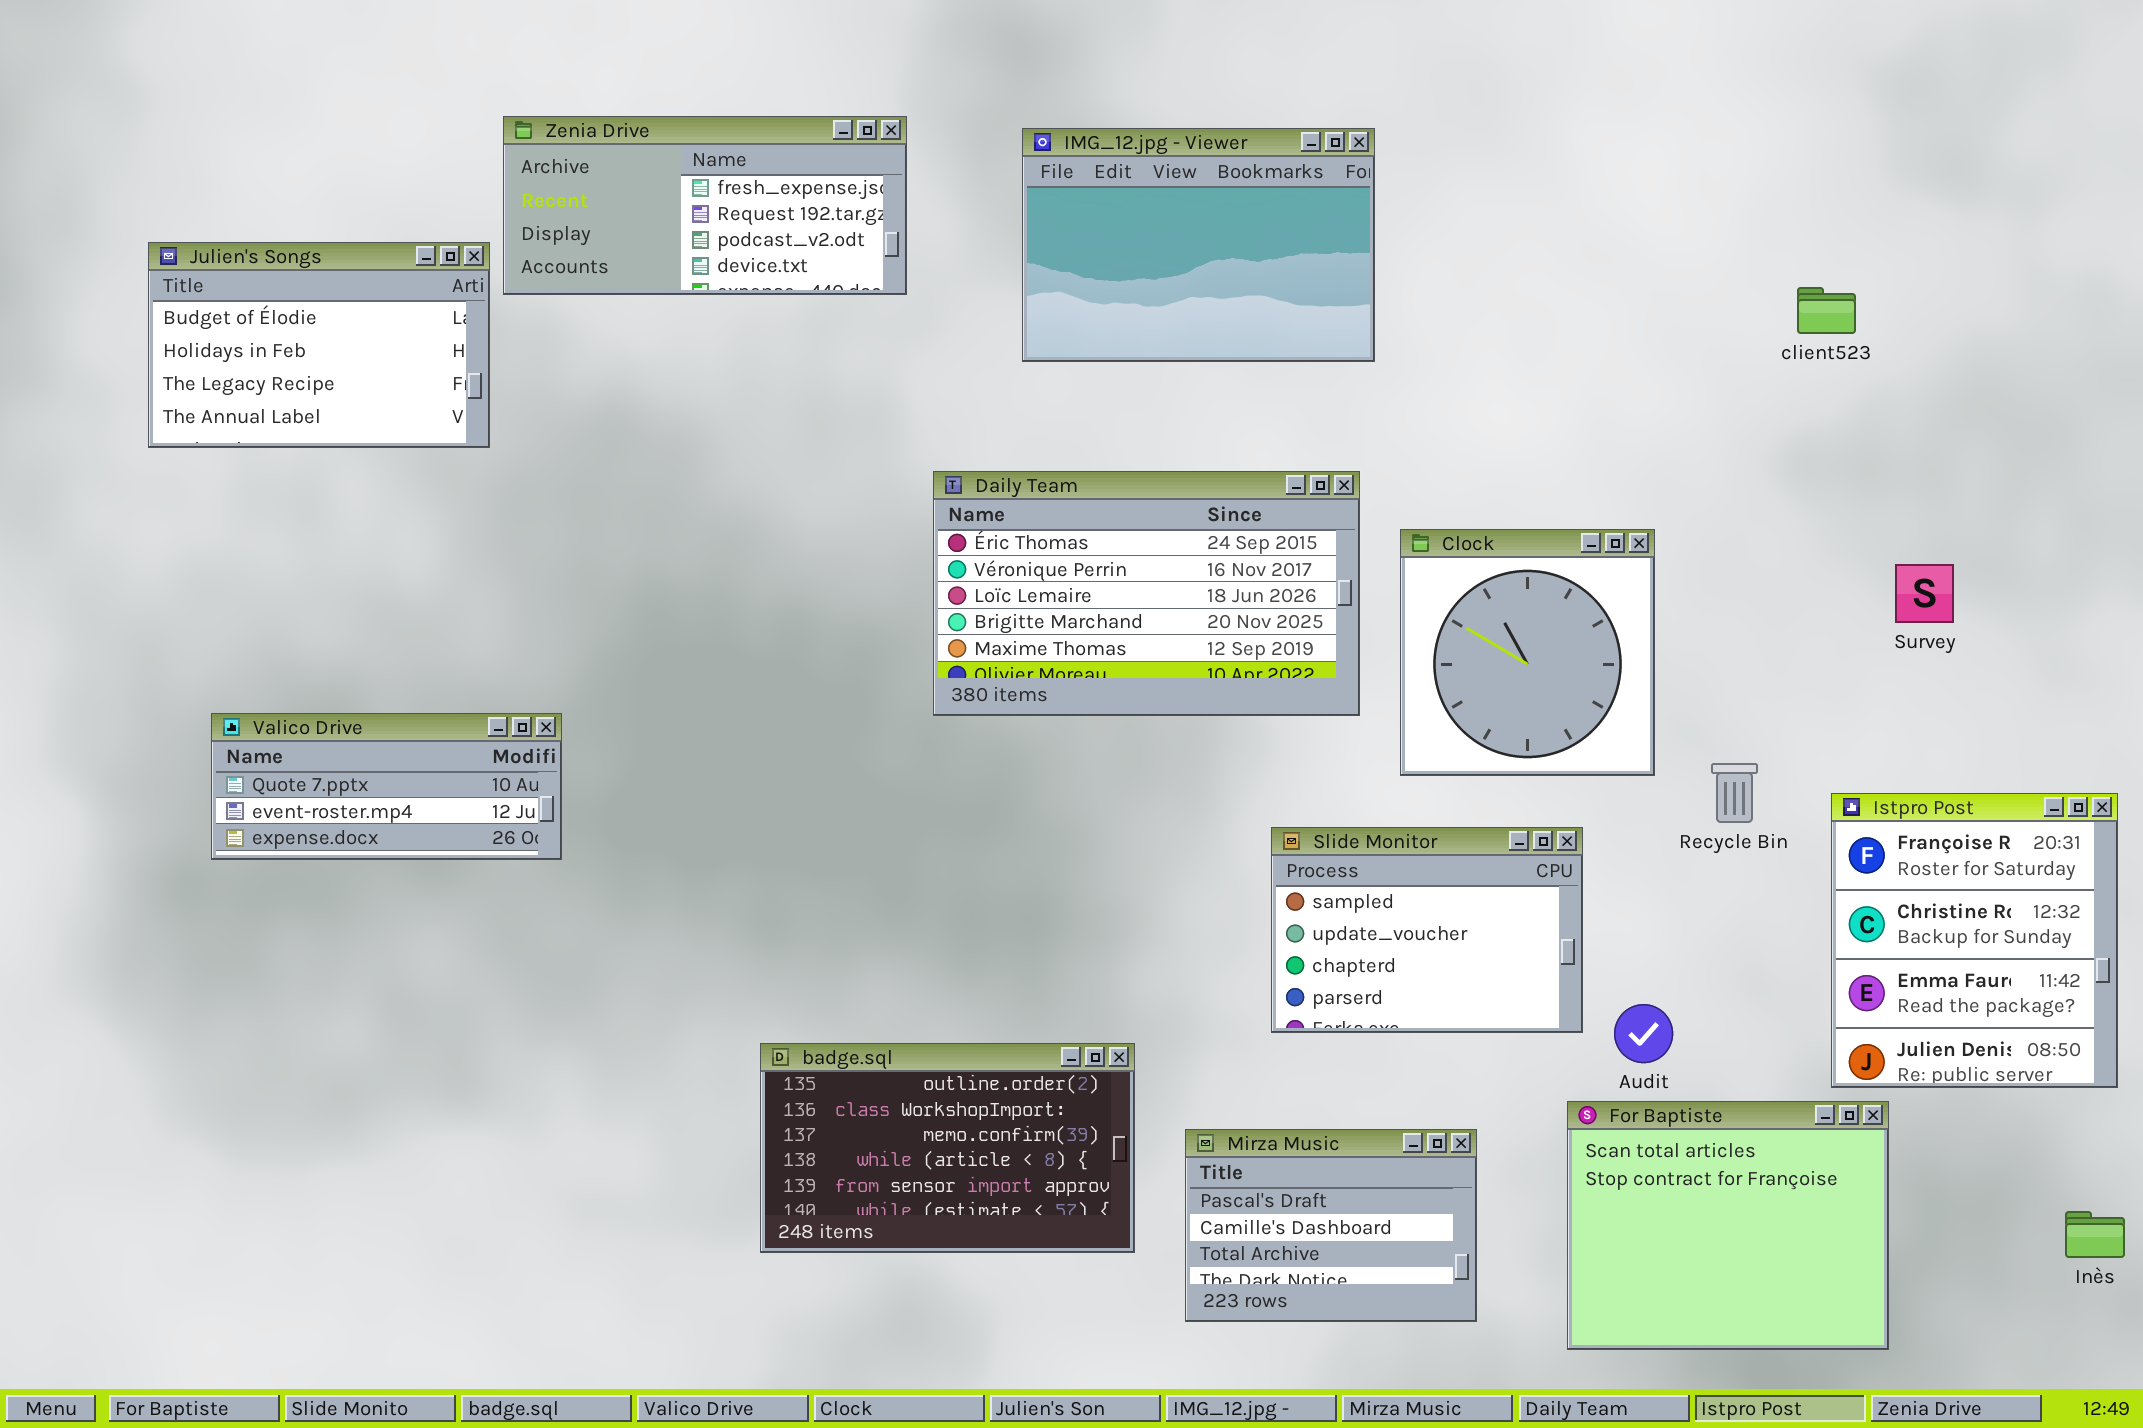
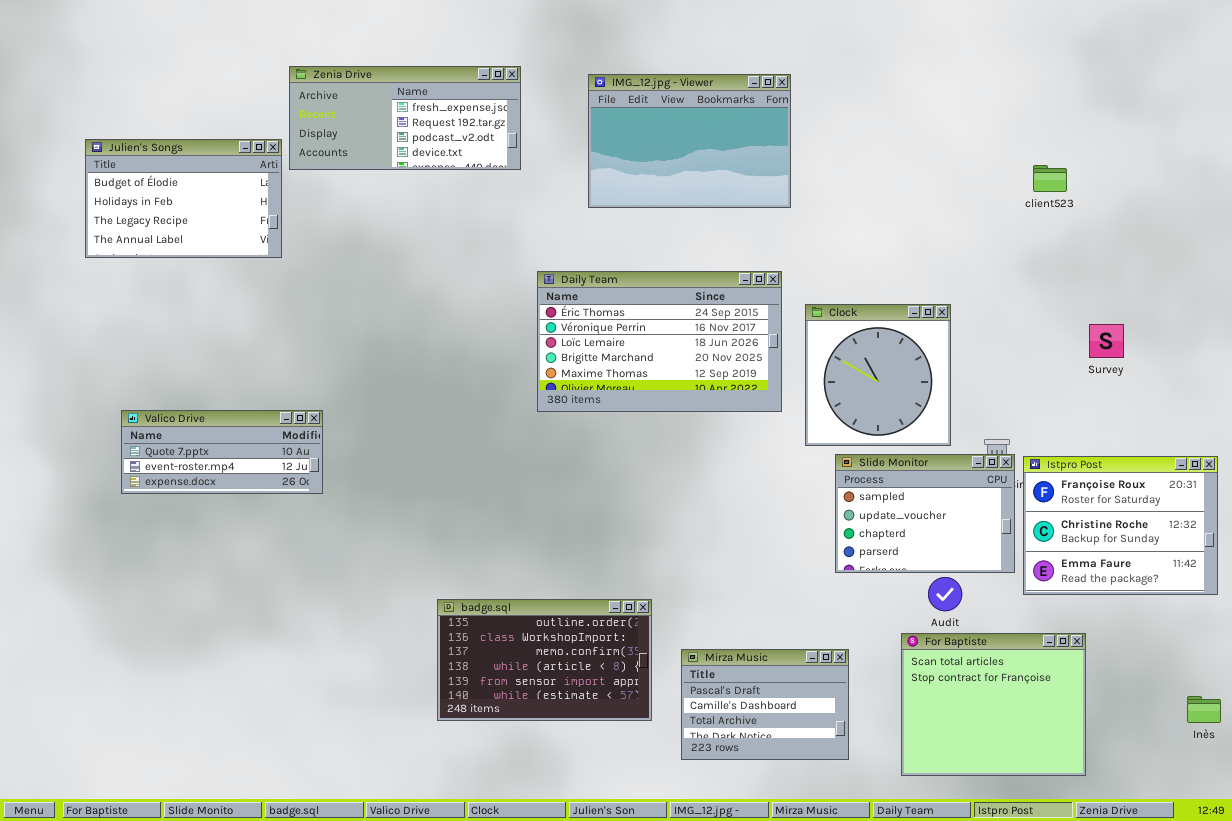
Istpro Post: [1831,793,2118,1088] -> [1023,456,1218,595], resized
Slide Monitor: [1271,827,1583,1033] -> [835,454,1015,573], moved

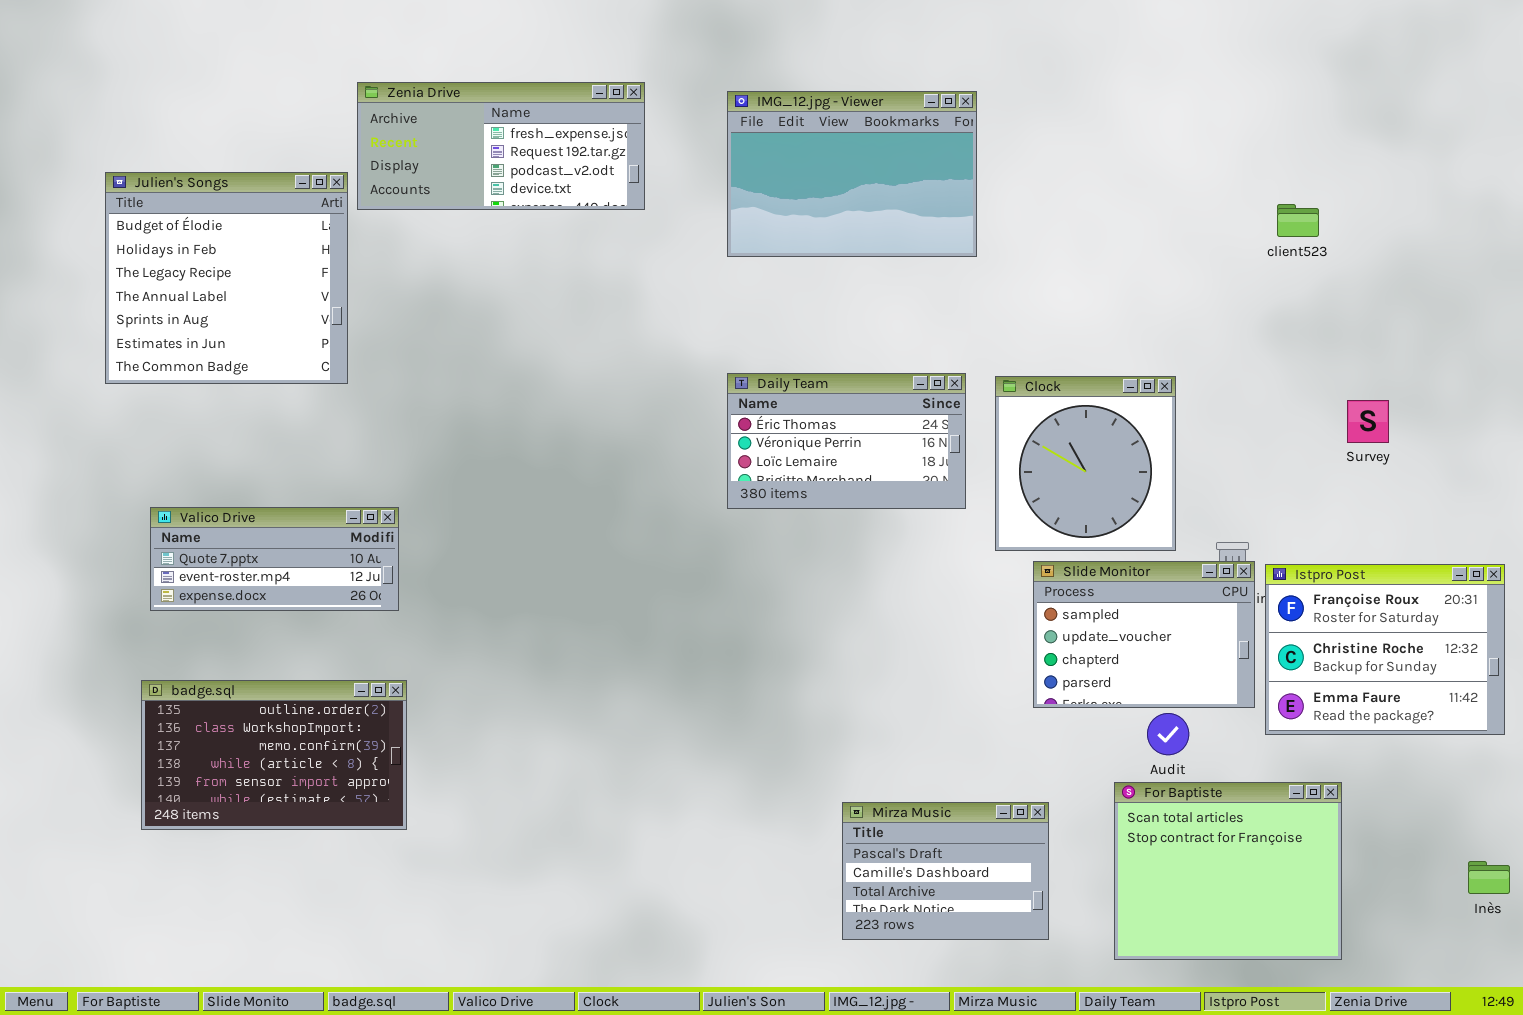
Julien's Songs: [85,139,282,258] -> [105,172,348,384], resized
Daily Team: [537,271,782,412] -> [727,373,966,509], resized
badge.sql: [437,599,652,721] -> [141,680,407,830], moved

